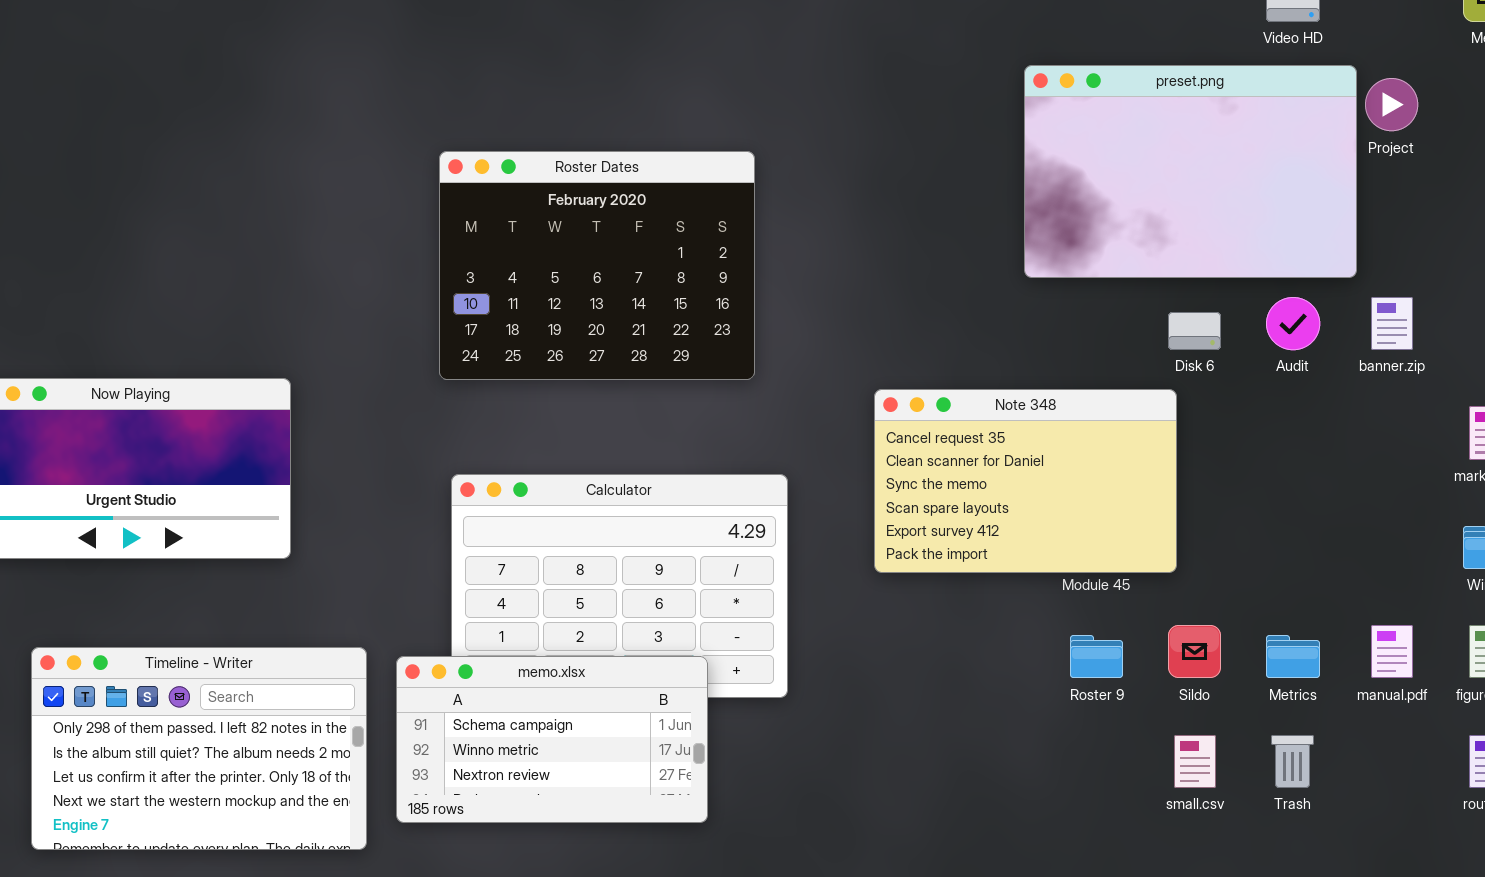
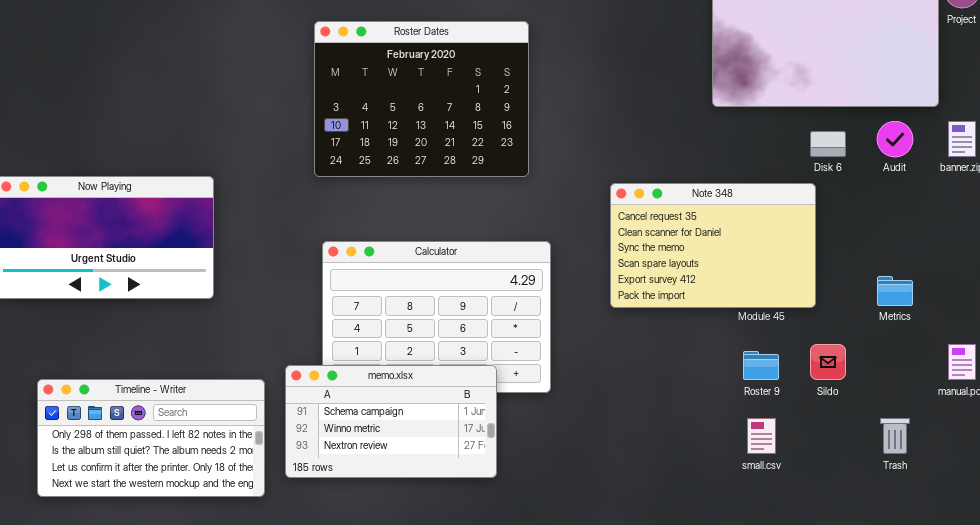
Metrics: [1266,635,1320,678] -> [877,276,913,306], moved
Timeline - Writer: [31,647,367,850] -> [37,379,265,497], resized
small.csv: [1174,735,1216,788] -> [747,418,776,454], moved

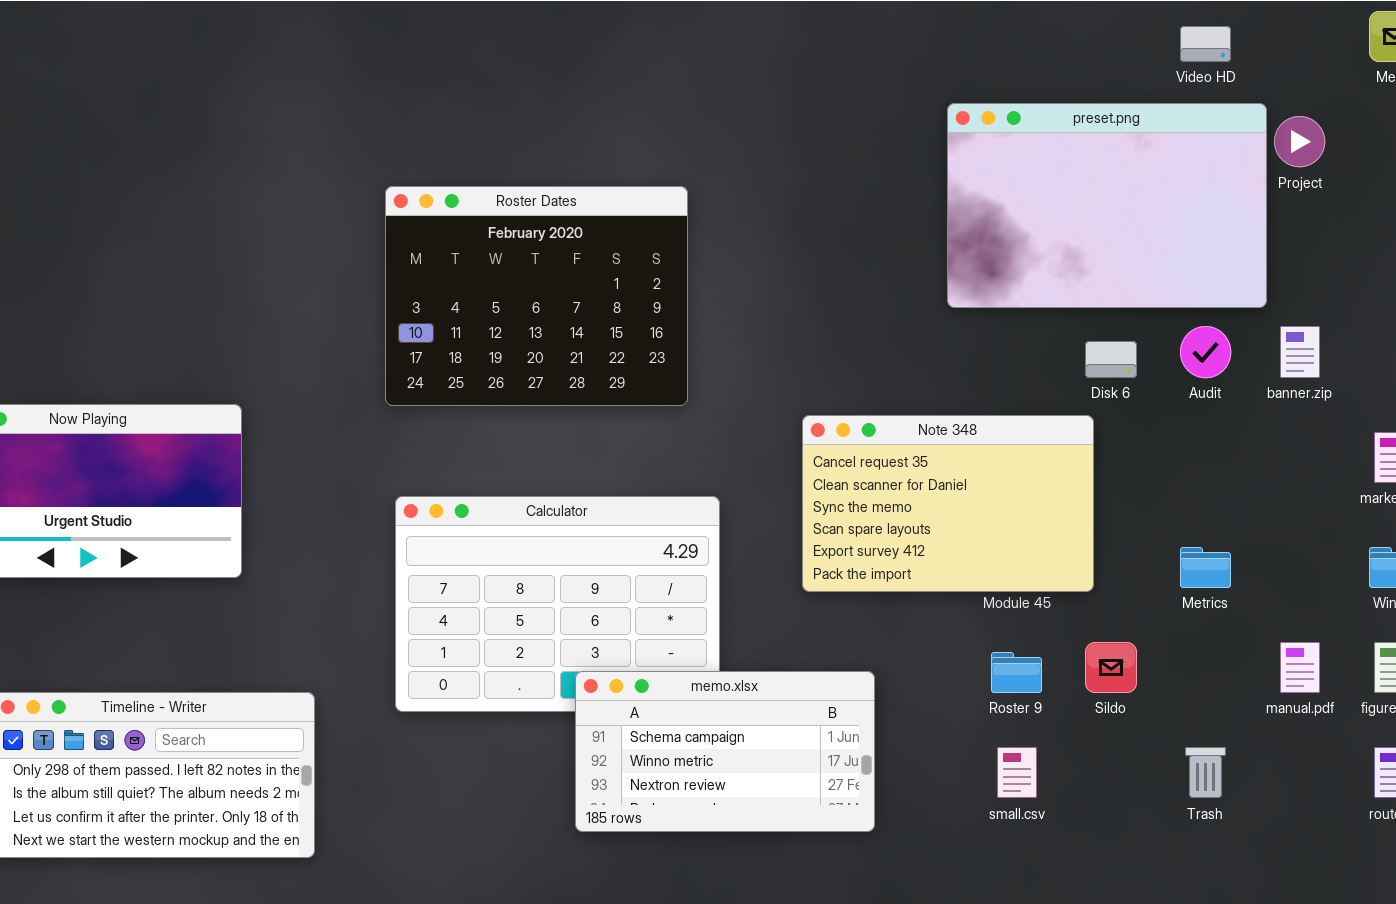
memo.xlsx: [285,365,497,478] -> [575,671,875,832], moved

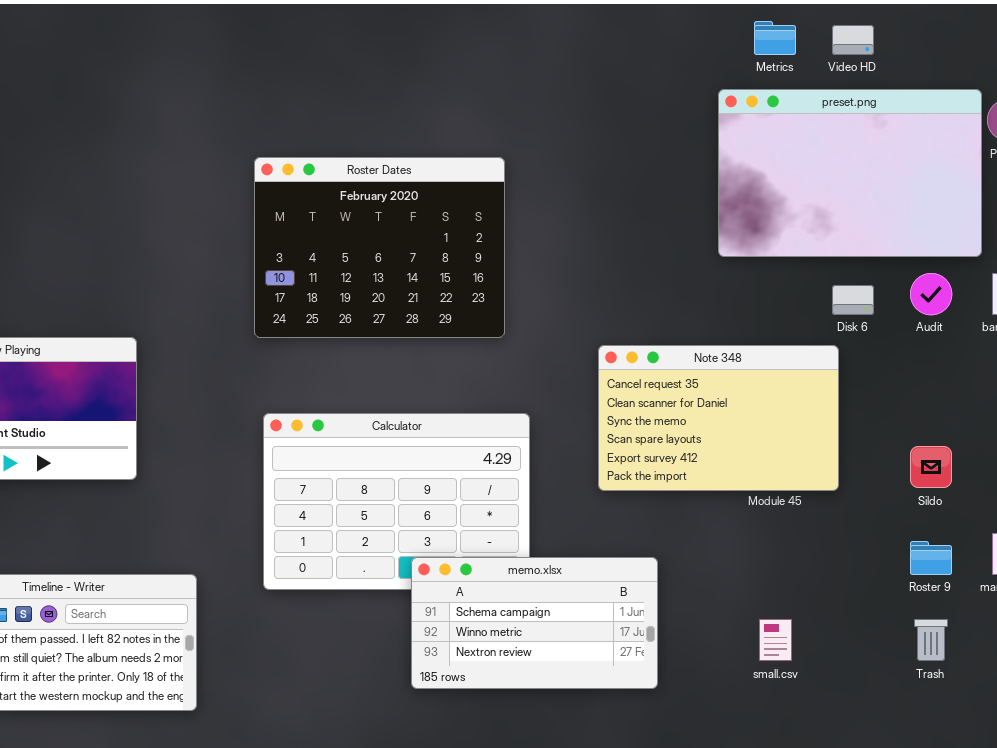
Video HD: [1180,26,1231,62] -> [832,25,874,55], moved
Metrics: [1180,547,1231,588] -> [754,21,796,55], moved
Sildo: [1085,642,1137,693] -> [910,446,952,488], moved
Roster 9: [991,652,1042,693] -> [910,541,952,575], moved

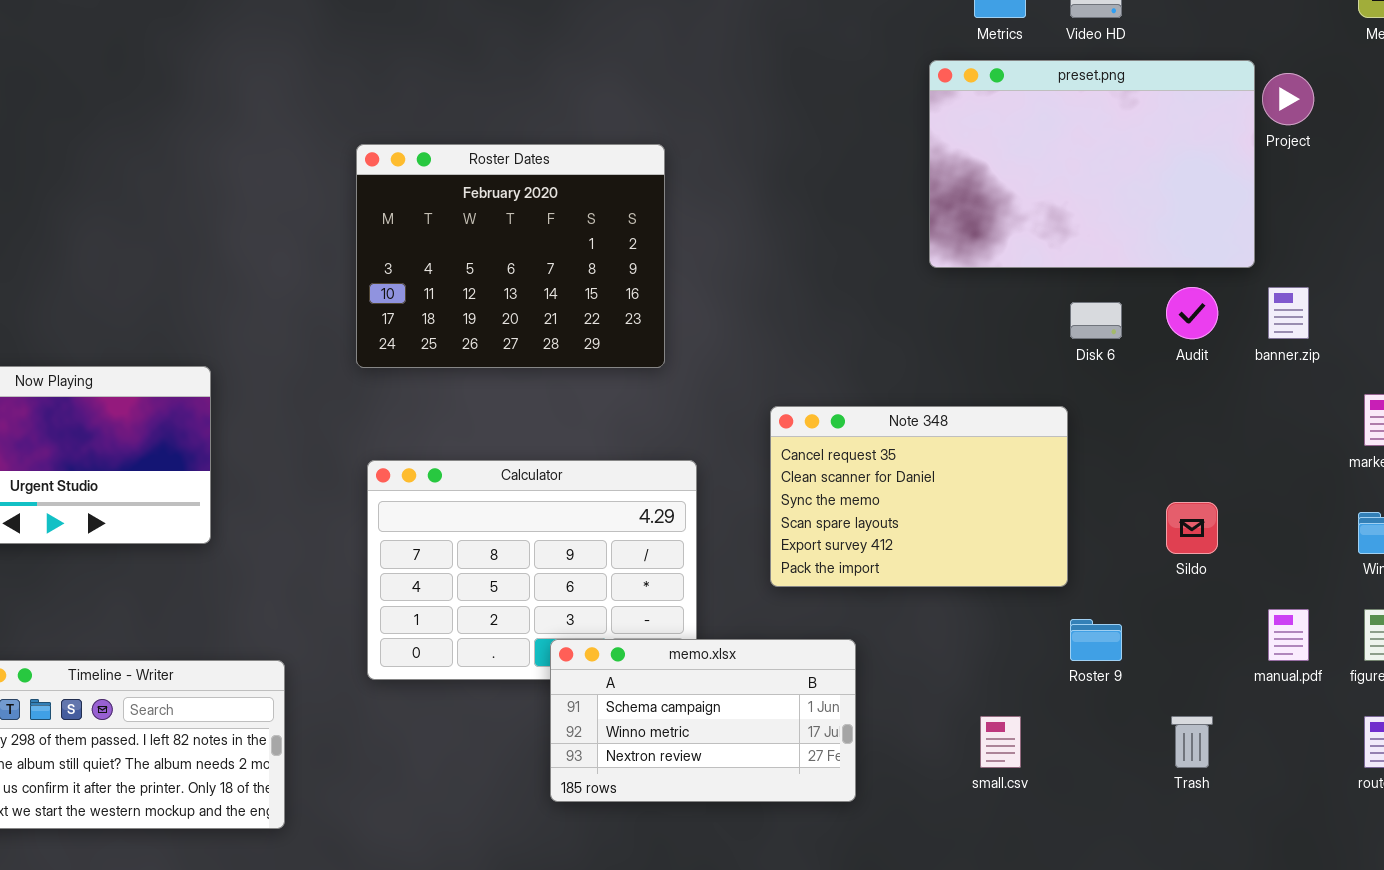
Note 348: [598,345,839,491] -> [770,406,1068,587], moved
Roster 9: [910,541,952,575] -> [1070,619,1122,661], moved

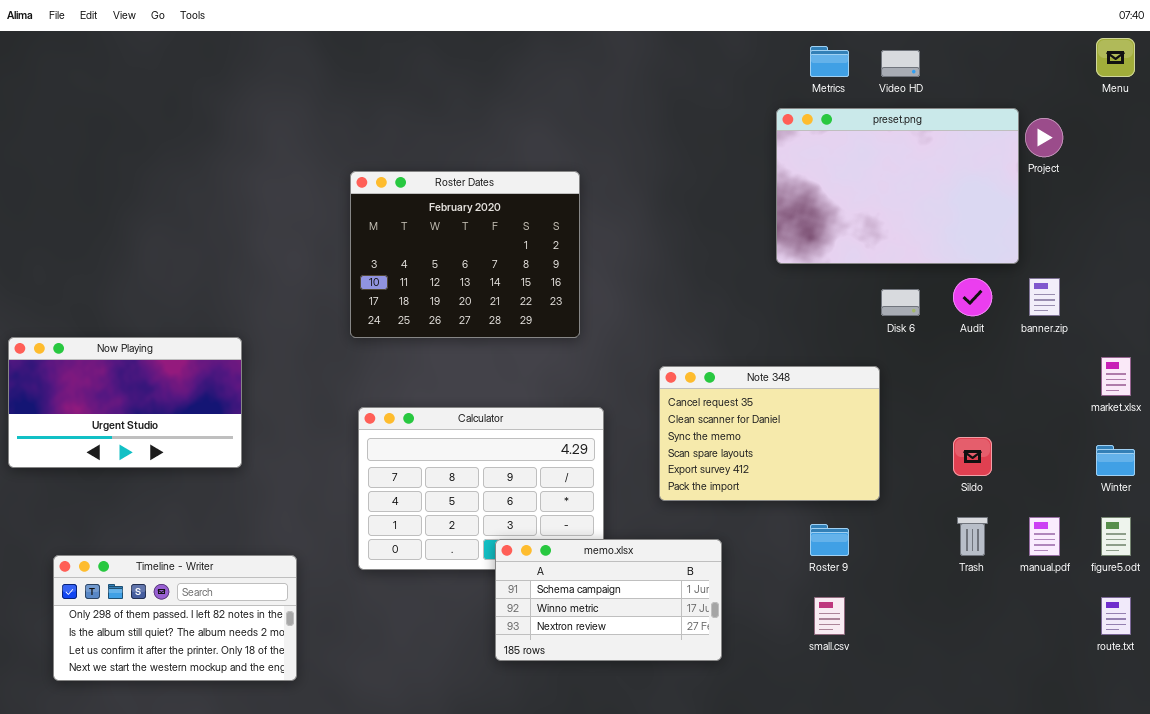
Roster 9: [1070,619,1122,661] -> [810,524,849,556], moved
Trash: [1171,716,1213,768] -> [957,517,988,556], moved

